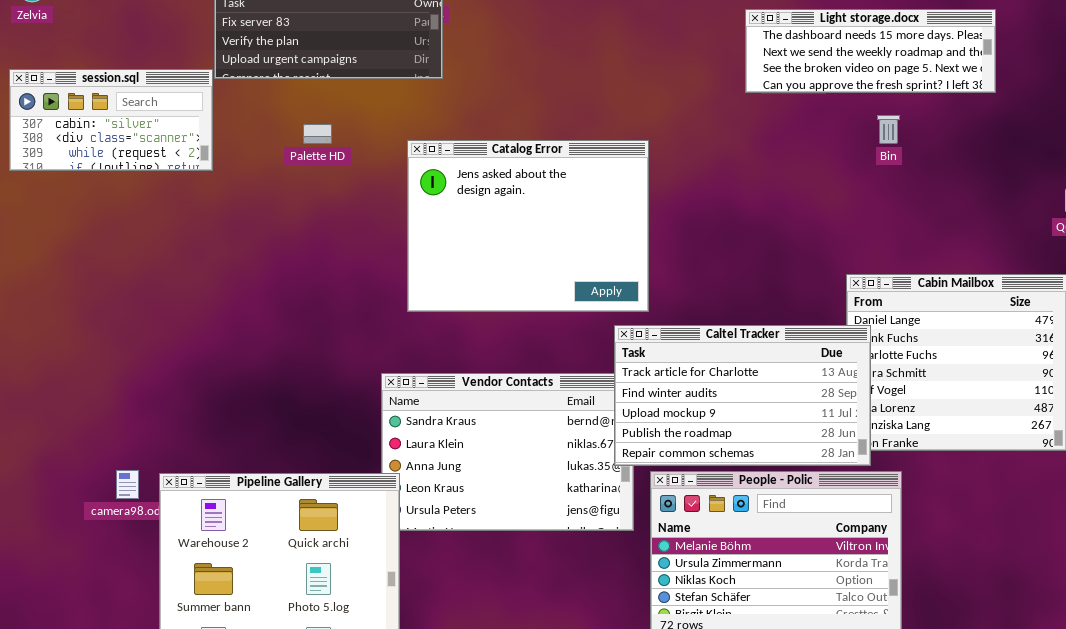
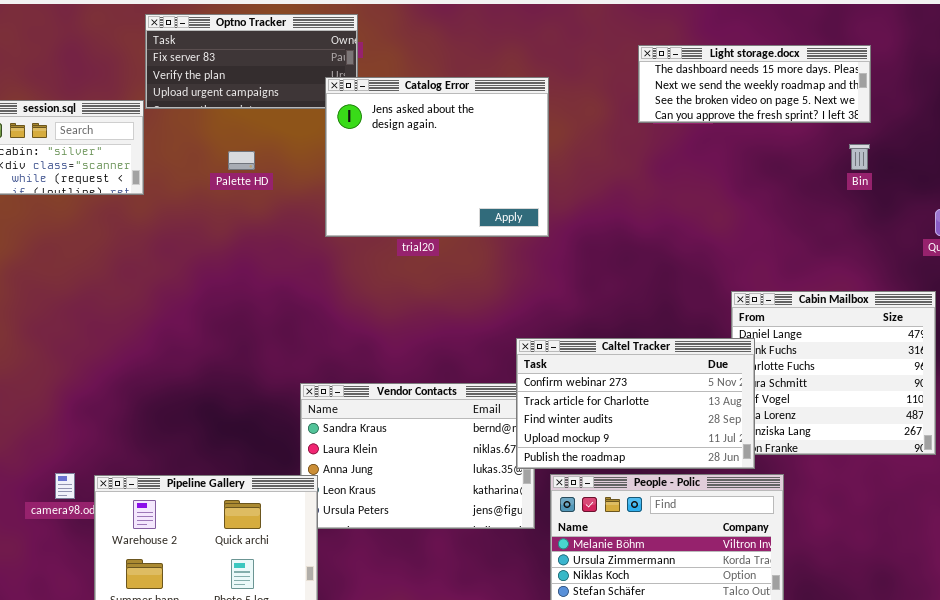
Bin: [877,115,900,144] -> [849,144,870,170], moved
Catalog Error: [407,140,649,312] -> [325,77,549,237], moved
Caltel Tracker: [614,325,871,466] -> [516,338,755,469], scrolled up 1 row

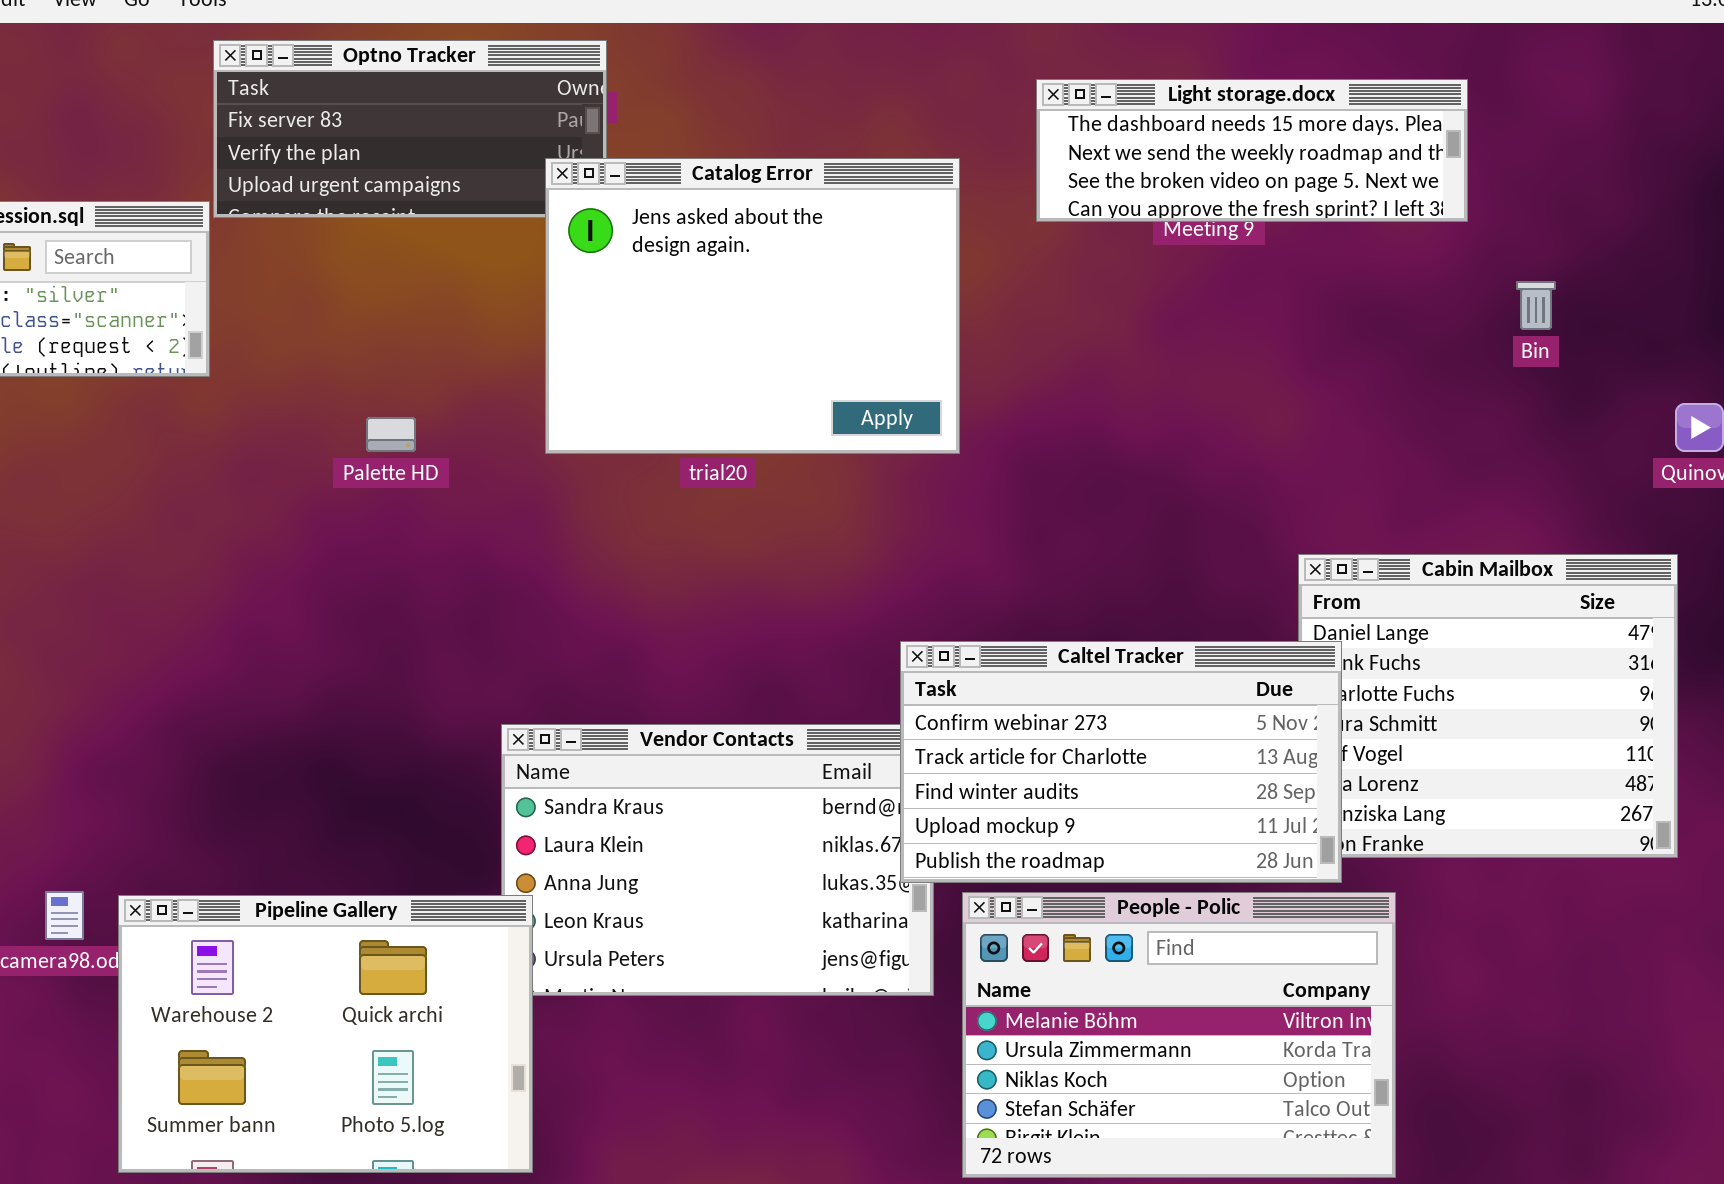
Light storage.docx: [638,45,871,123] -> [1036,79,1468,222], moved
Palette HD: [228,151,255,170] -> [366,417,416,452], moved

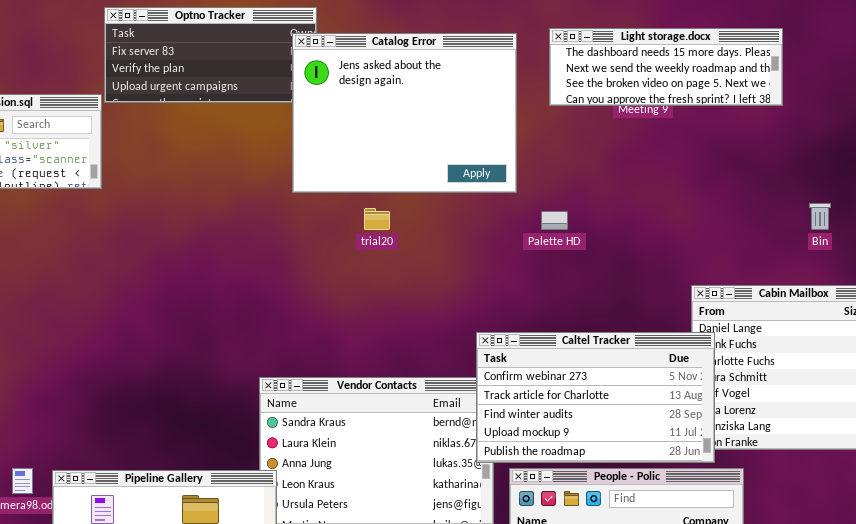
Catalog Error: [545,158,960,454] -> [292,33,517,193], moved
Bin: [1516,281,1556,330] -> [809,203,831,230], moved
Palette HD: [366,417,416,452] -> [541,211,568,230], moved

